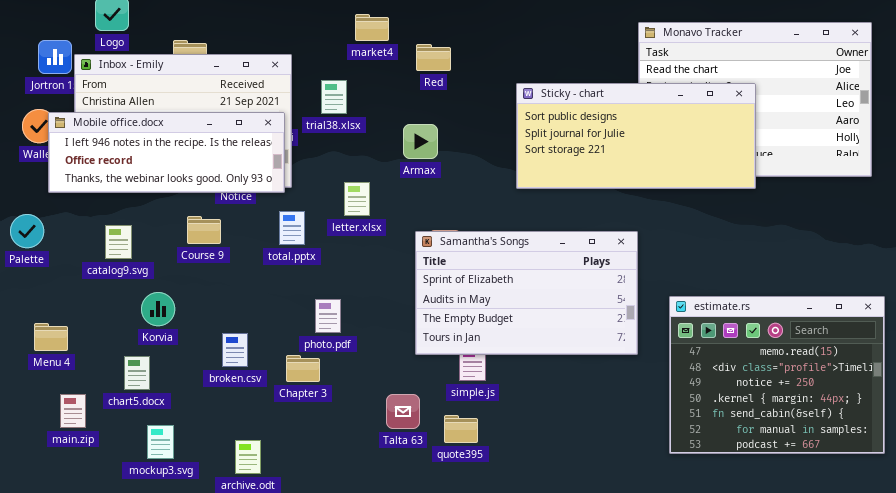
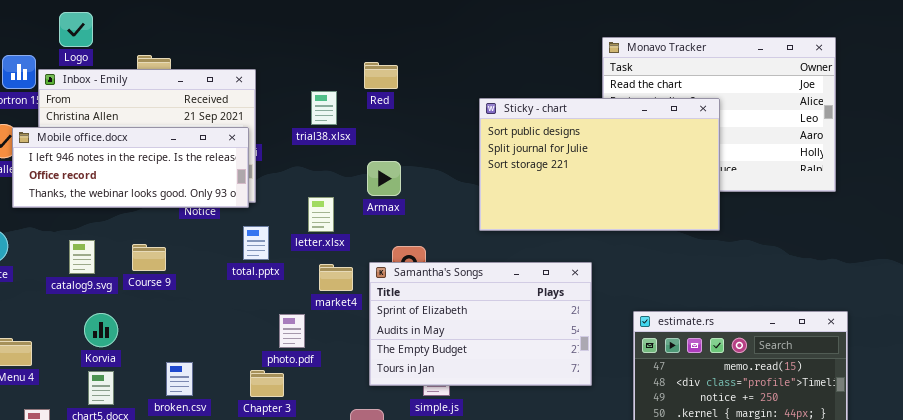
market4: [355,14,389,41] -> [319,264,353,291], moved
Red: [416,44,451,71] -> [364,62,398,89], moved
trial38.xlsx: [321,80,347,114] -> [311,91,337,125], moved
Sticky - chart: [516,83,756,189] -> [479,98,720,231], resized
Armax: [403,124,438,159] -> [367,161,401,196], moved
Course 9: [187,216,221,244] -> [132,244,166,271], moved
Samantha's Songs: [415,231,638,355] -> [369,262,592,386], moved
Korvia: [141,292,175,326] -> [84,313,118,347], moved
broken.csv: [222,333,248,367] -> [166,362,193,396], moved

